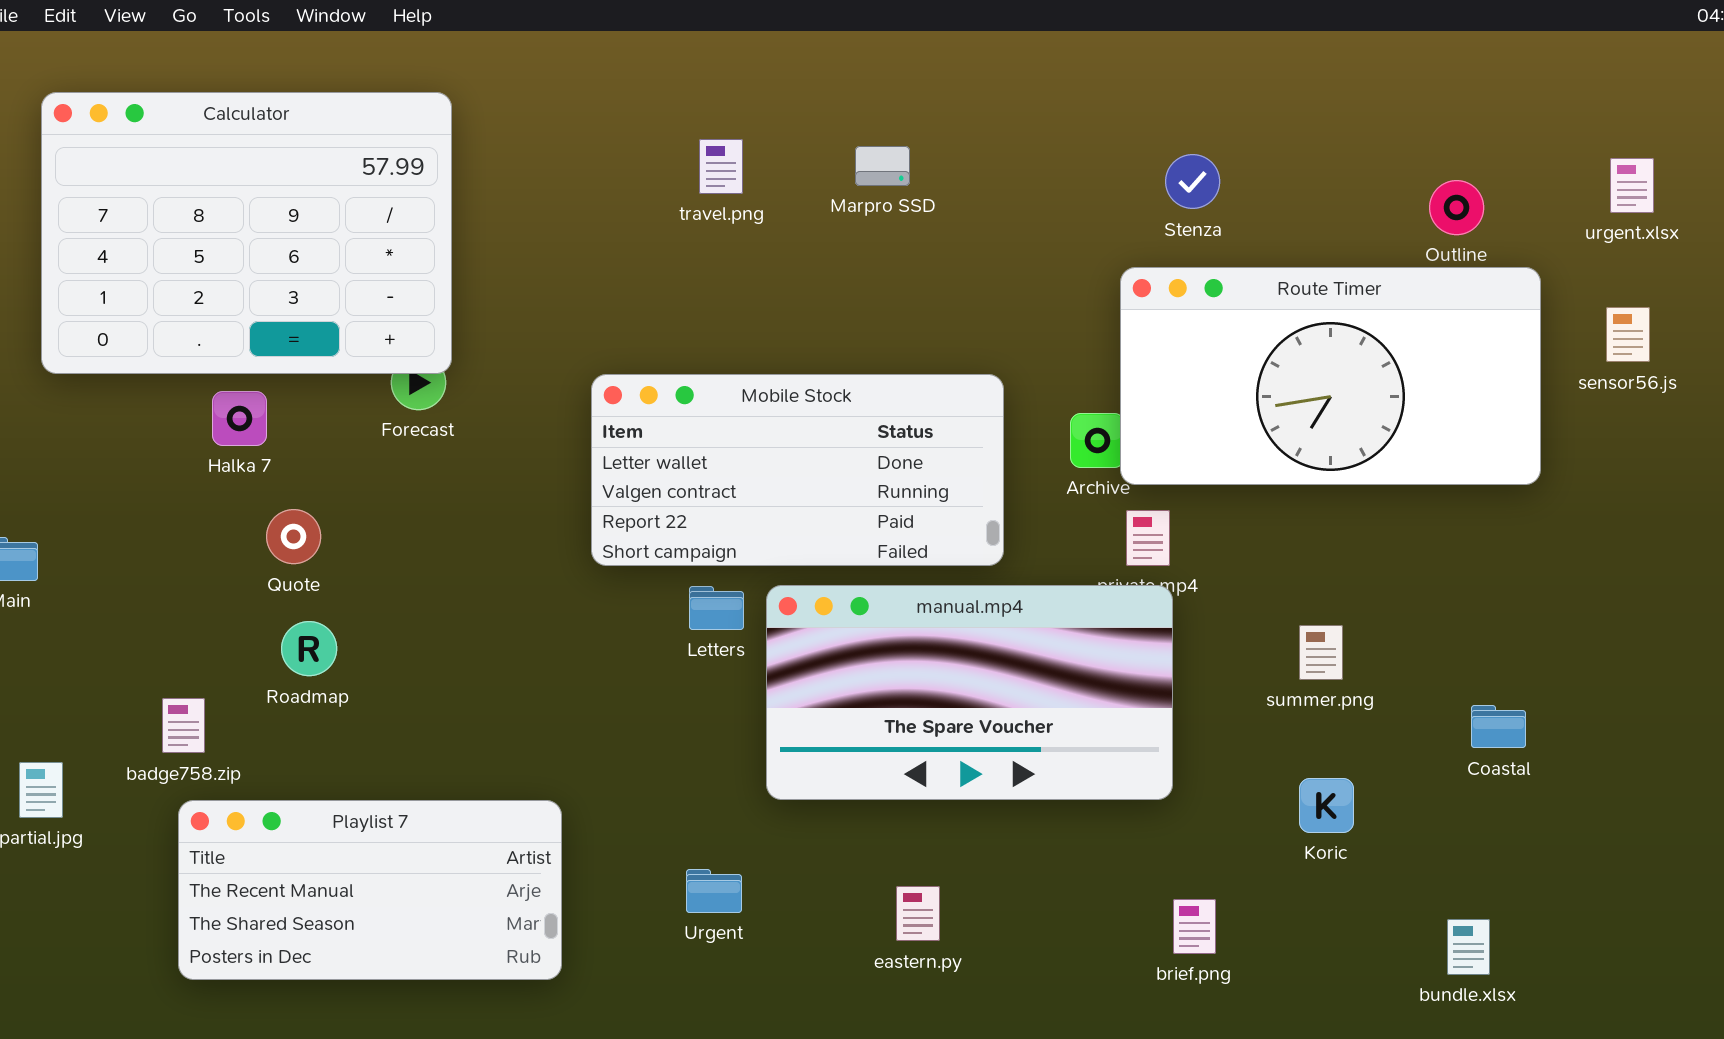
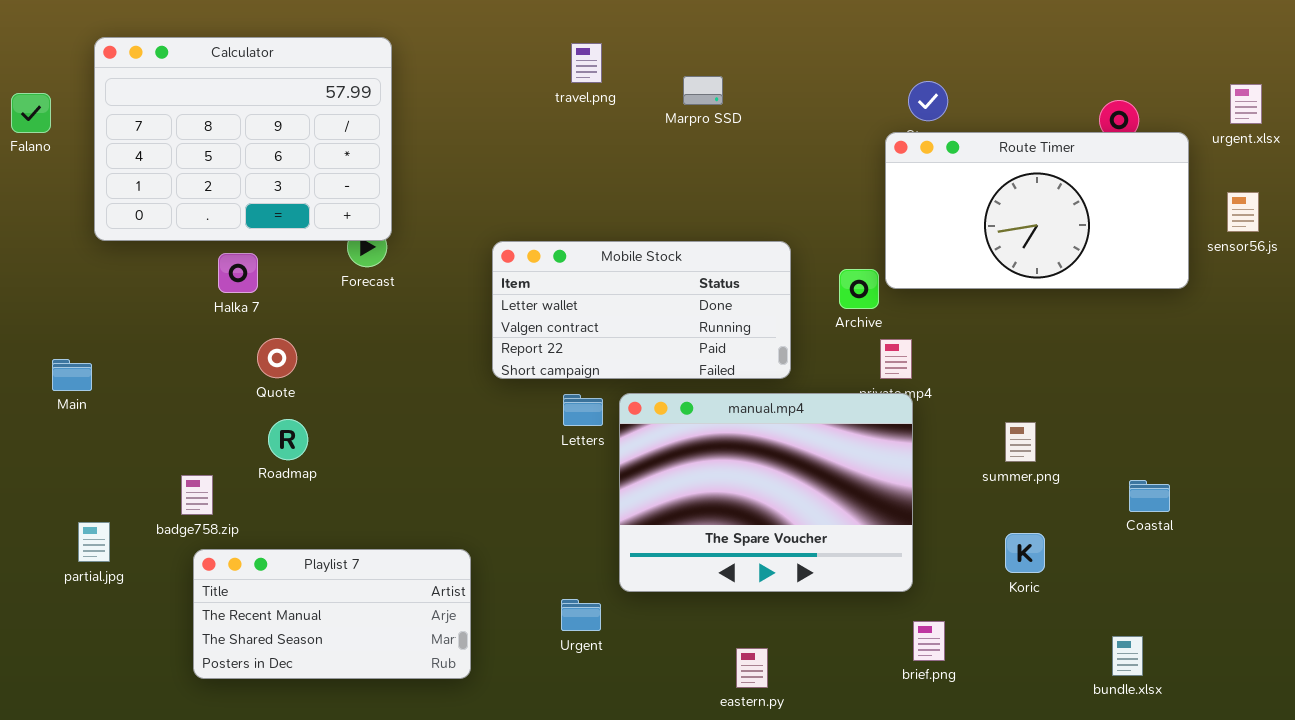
travel.png: [699,139,743,194] -> [571,43,602,83], moved
Route Timer: [1120,267,1541,485] -> [885,132,1189,289], moved
manual.mp4: [766,585,1173,800] -> [619,393,913,592], resized
eastern.py: [896,886,940,941] -> [736,648,768,688], moved

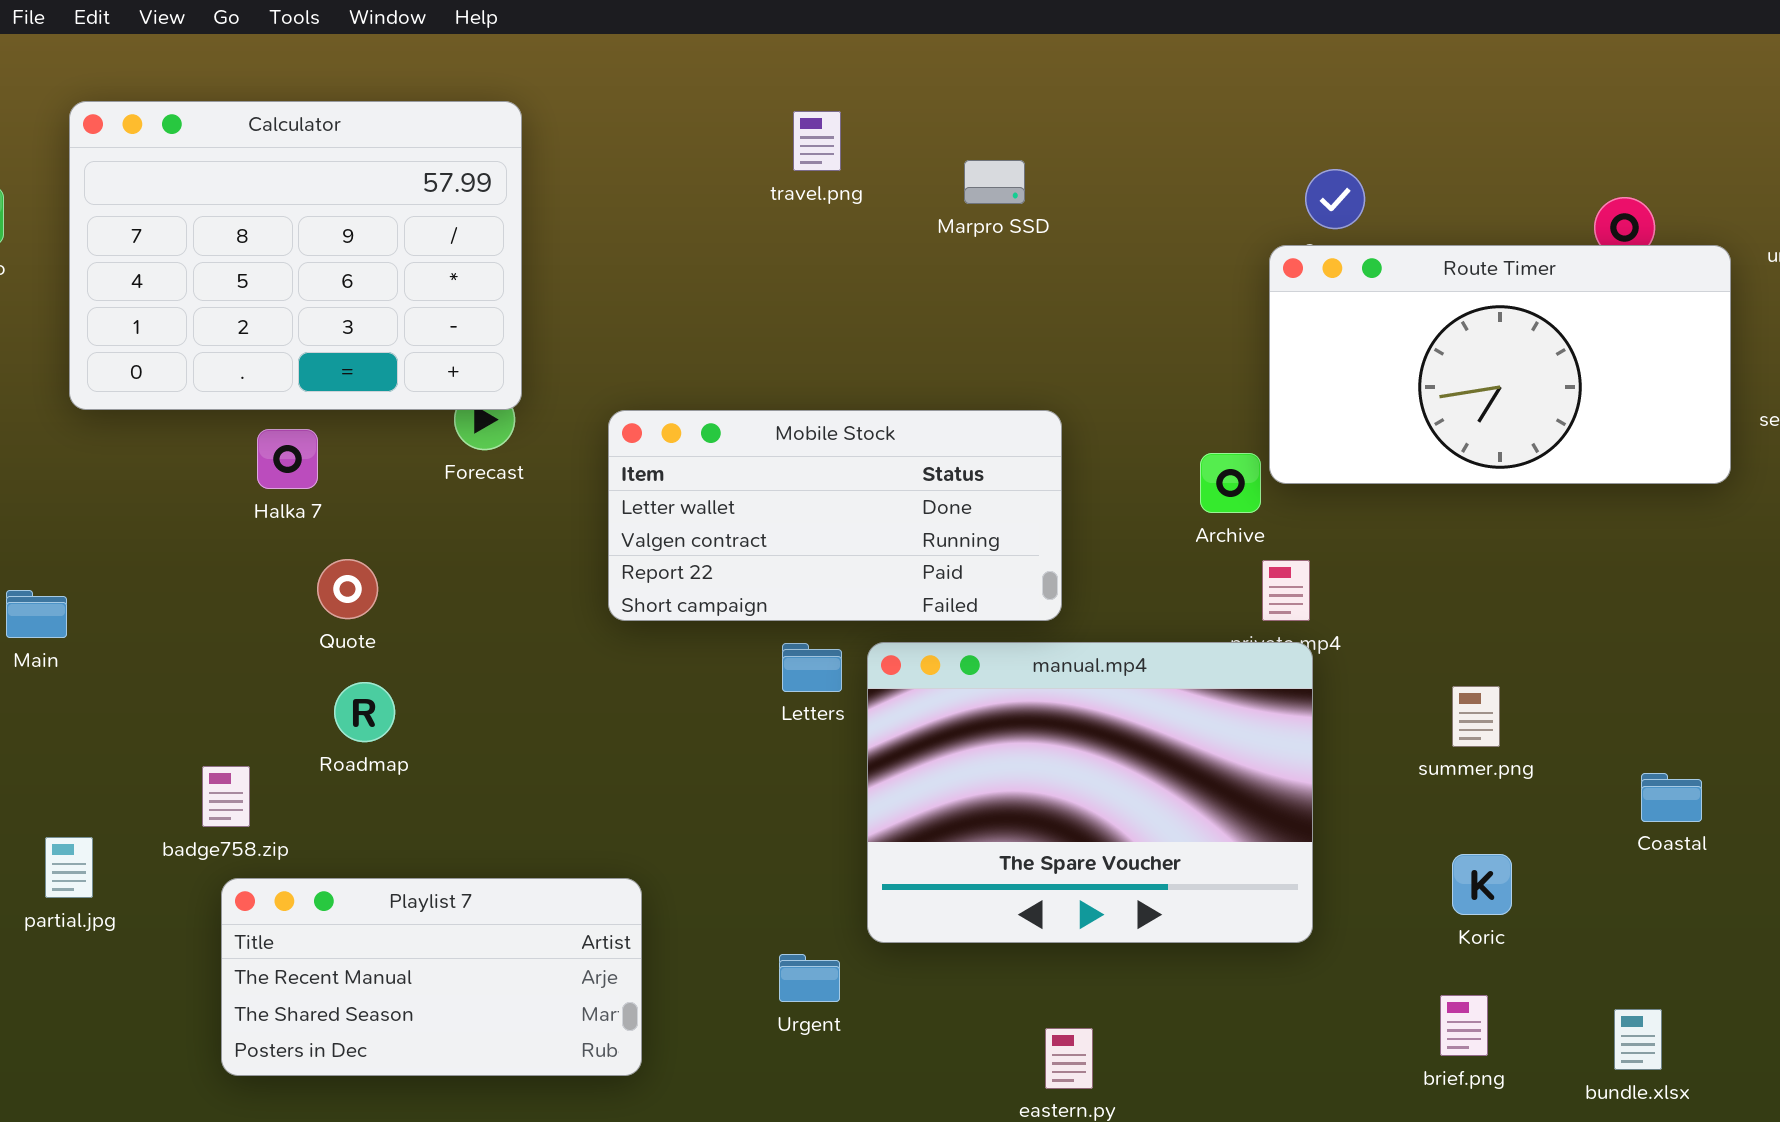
Mobile Stock: [492,241,791,379] -> [608,410,1062,621], moved
brief.png: [913,621,945,661] -> [1440,995,1488,1056], moved

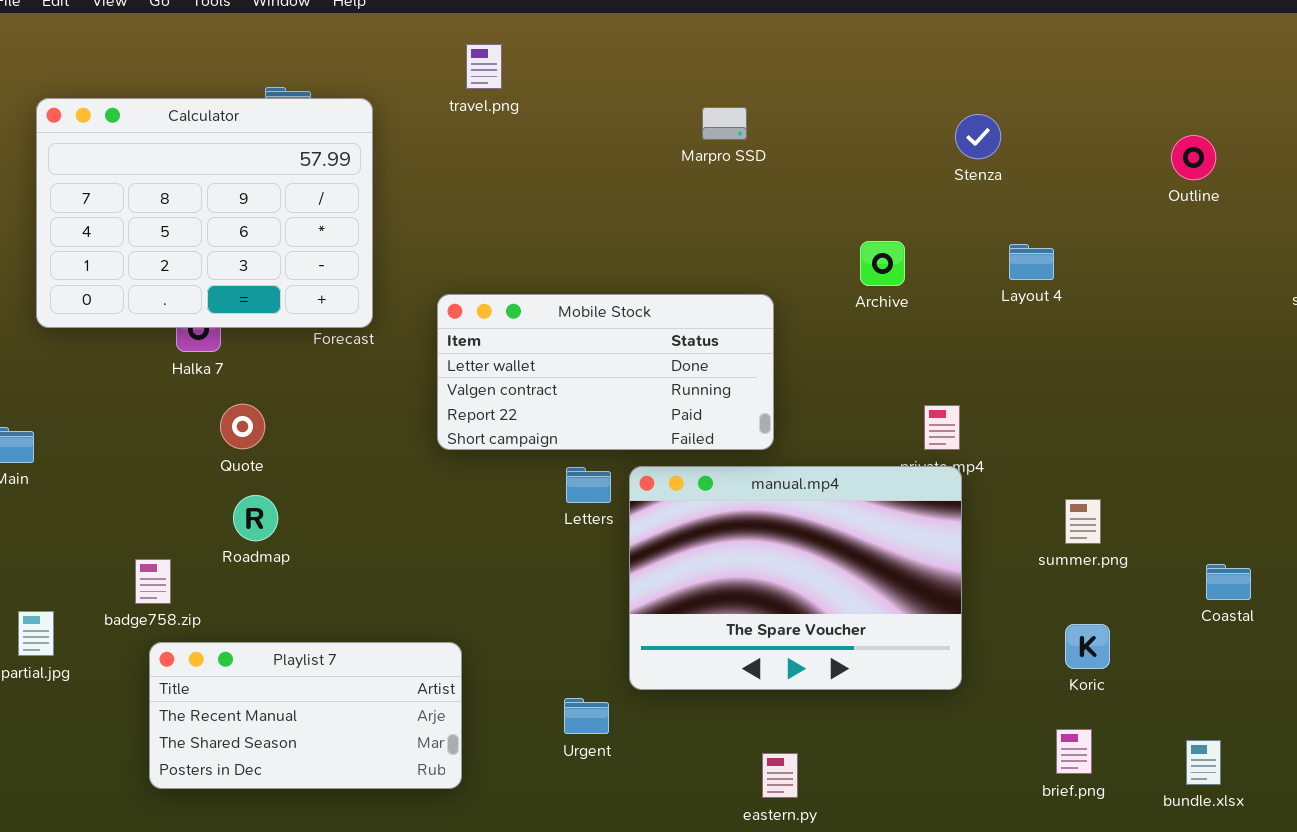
Calculator: [69,101,522,410] -> [36,98,373,328], moved
travel.png: [793,111,841,171] -> [466,44,502,89], moved
Route Timer: [1269,245,1731,484] -> none, closed
Archive: [1200,453,1261,513] -> [860,241,905,286], moved

